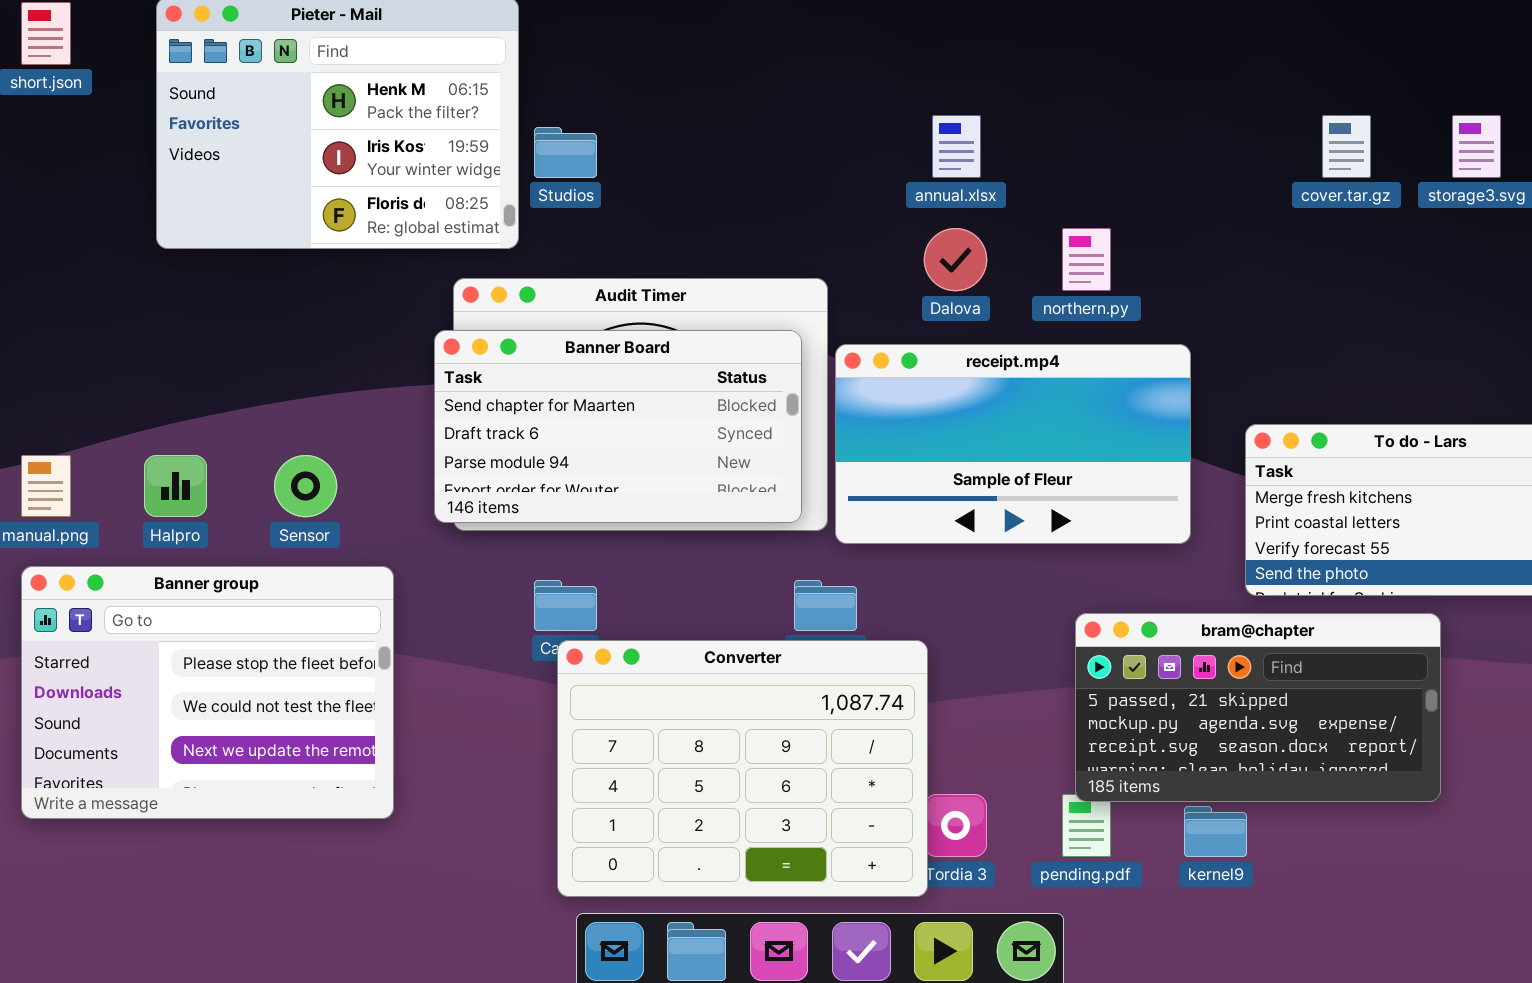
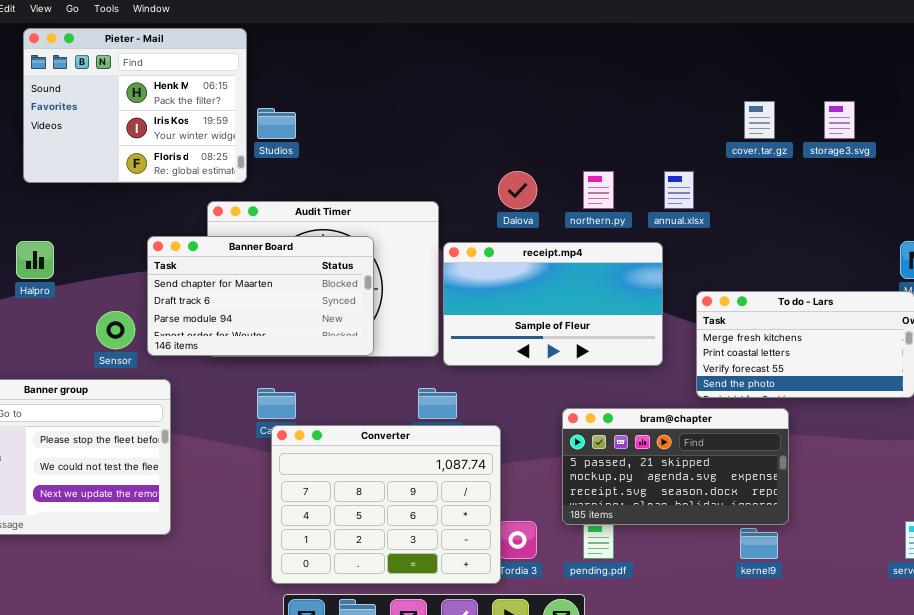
annual.xlsx: [932,115,981,178] -> [664,171,694,209], moved
Banner Board: [434,330,802,523] -> [147,236,374,356], moved
Halpro: [144,455,207,517] -> [16,241,54,279], moved
bram@chapter: [1075,613,1441,802] -> [562,408,789,525], moved
kernel9: [1184,806,1247,857] -> [740,528,778,559], moved

